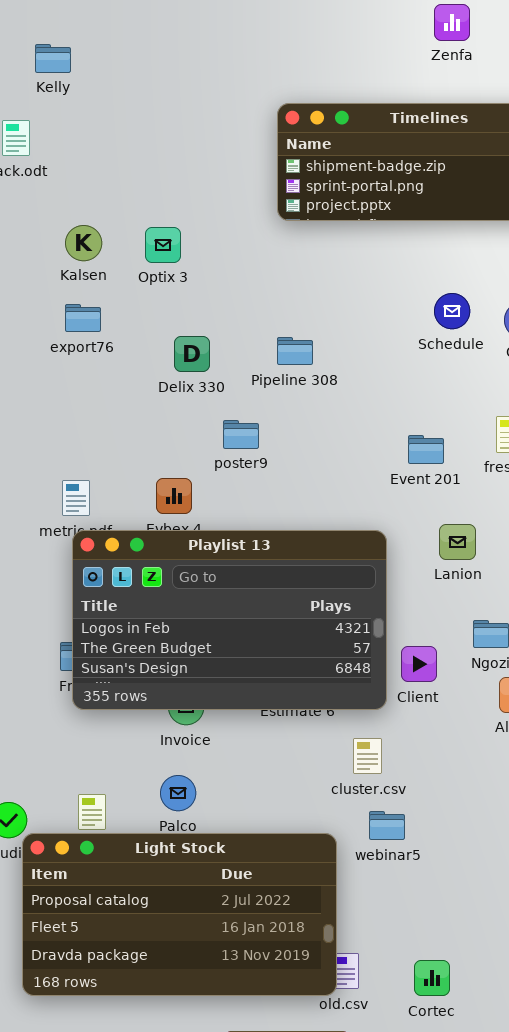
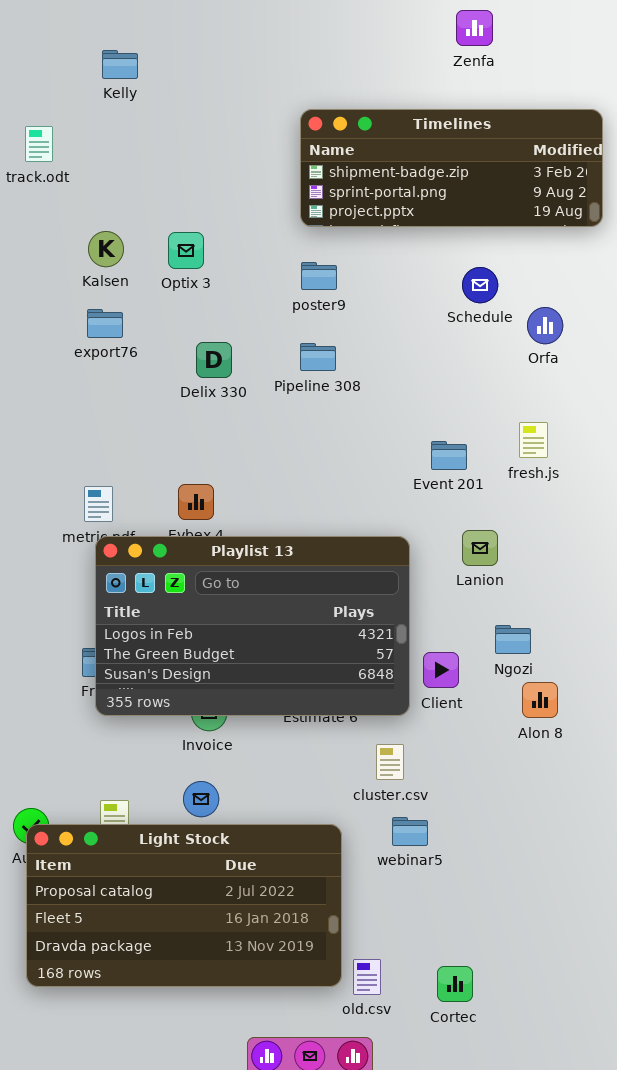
Kelly: [35,44,71,73] -> [102,50,138,79], moved
Schedule: [434,293,470,329] -> [462,267,498,303], moved
poster9: [223,420,259,449] -> [301,262,337,290], moved
Light Stock: [22,833,337,996] -> [26,824,342,987], moved

